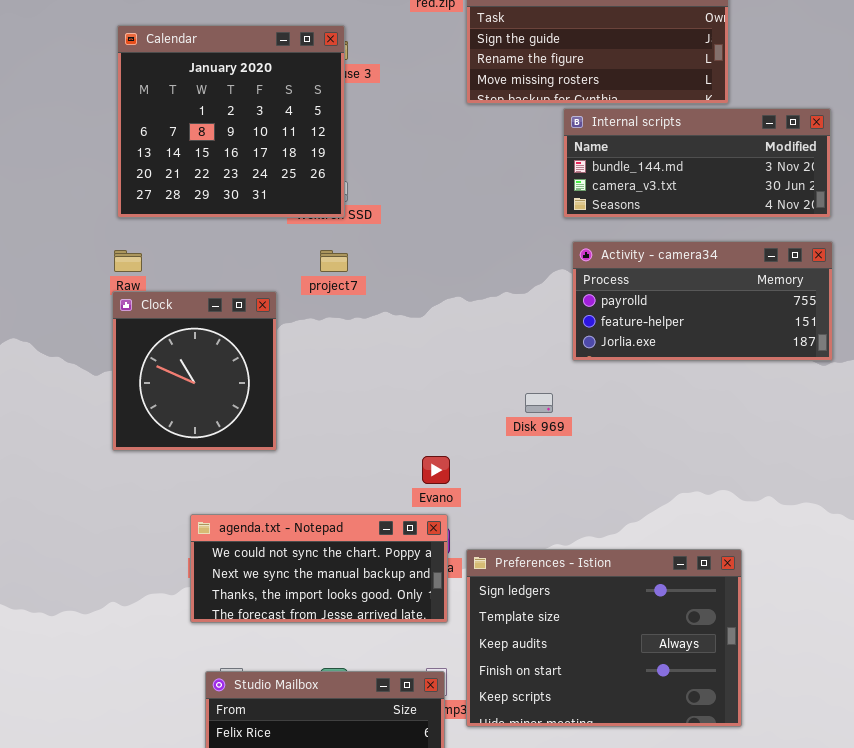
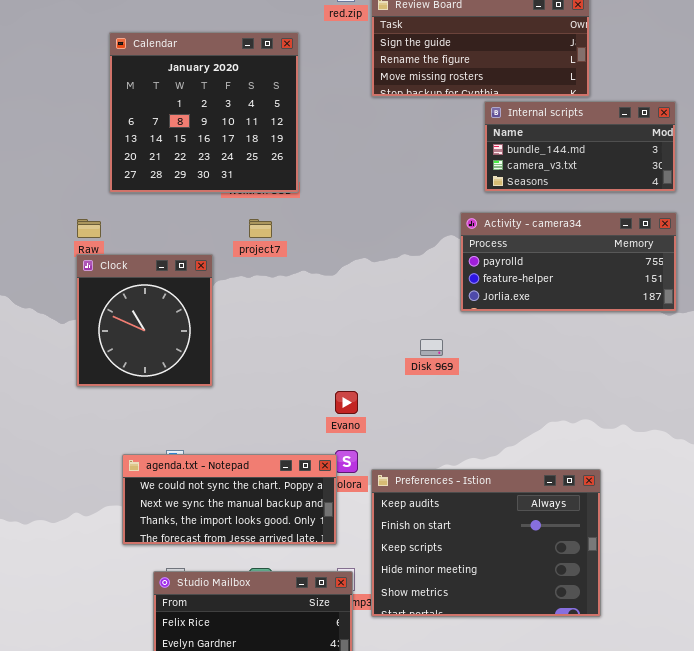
Calendar: [117,25,345,218] -> [109,32,299,193], moved
Internal scripts: [563,108,831,218] -> [484,101,676,192], resized
agenda.txt - Notepad: [190,514,448,623] -> [122,454,337,545], moved
Preferences - Istion: [466,549,742,727] -> [371,469,601,617], scrolled down 2 rows

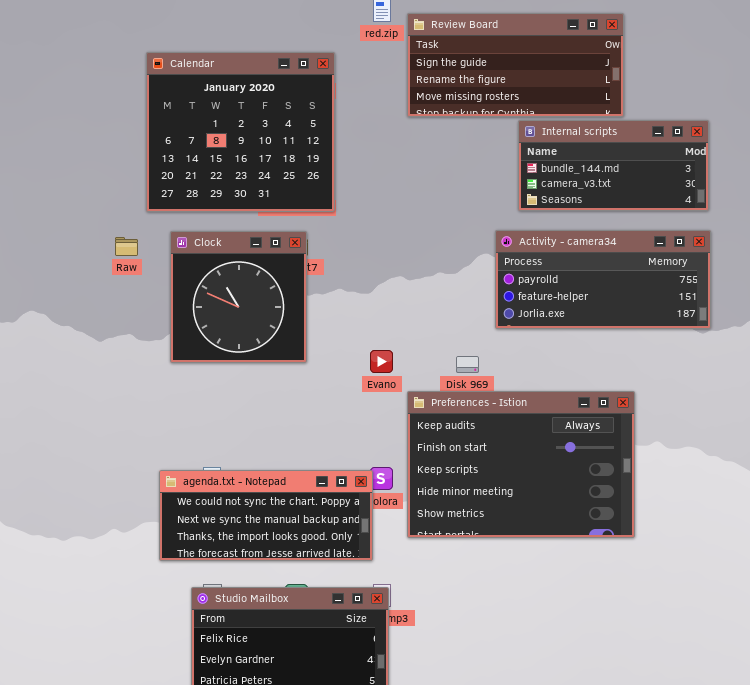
Clock: [76,254,213,387] -> [170,231,307,363], moved
Evano: [335,391,358,414] -> [370,350,393,373], moved
Preferences - Istion: [371,469,601,617] -> [407,391,635,538], moved

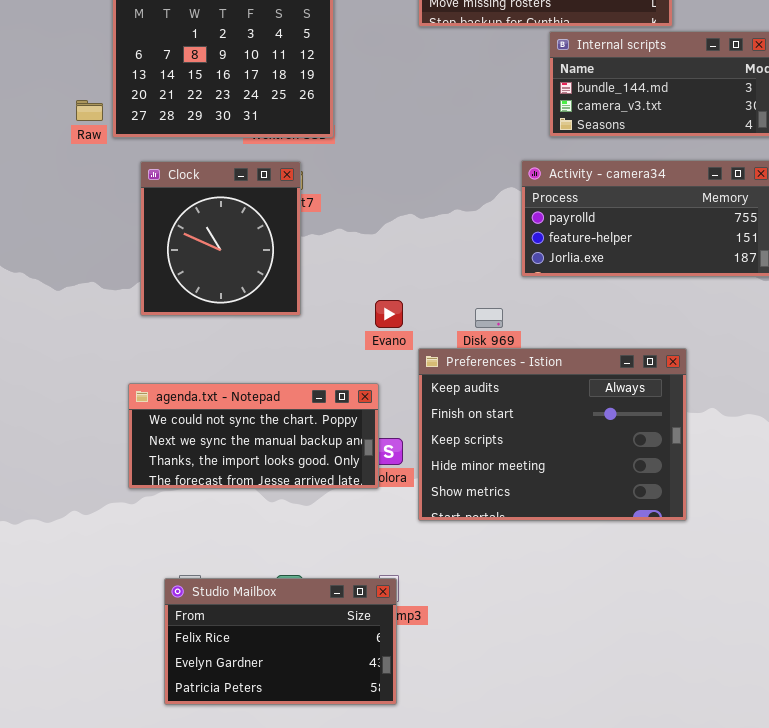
Raw: [115,237,138,256] -> [76,100,103,121], moved
agenda.txt - Notepad: [159,470,373,561] -> [128,383,379,489], moved

